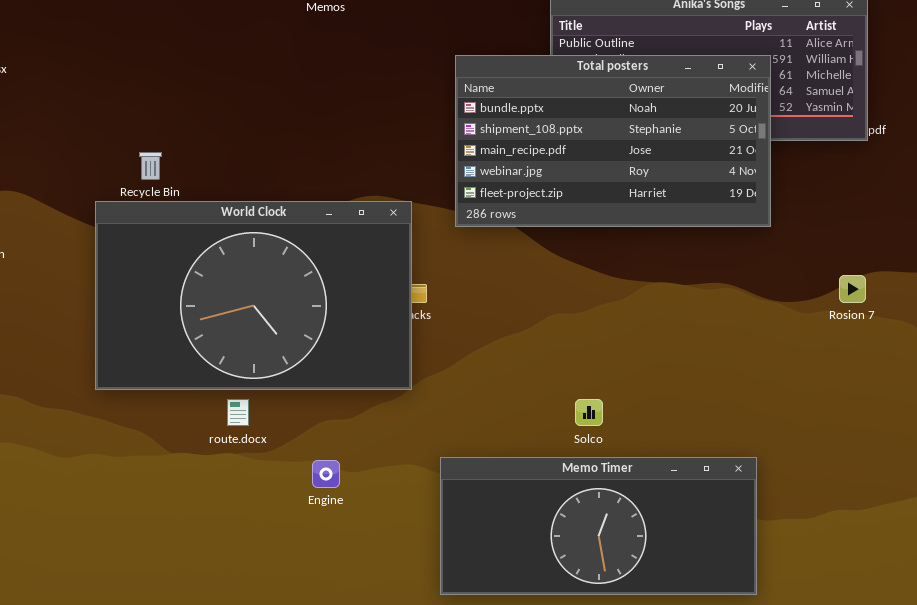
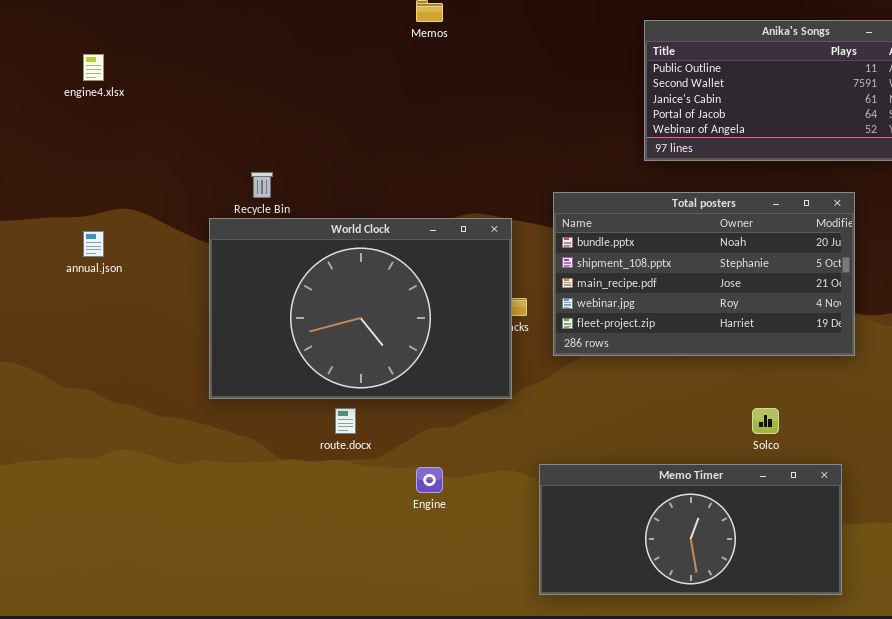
Total posters: [455,55,771,227] -> [553,192,855,356], moved
Solco: [575,399,603,426] -> [752,408,779,434], moved

